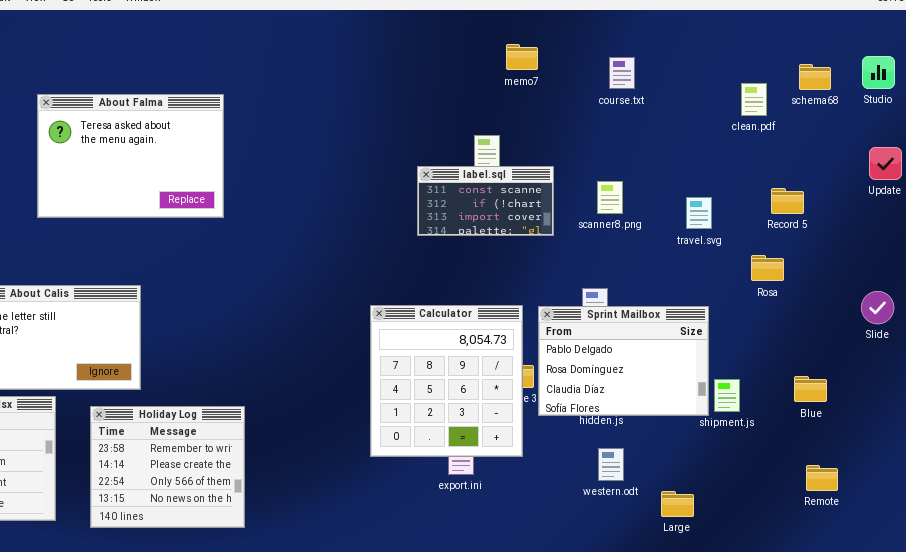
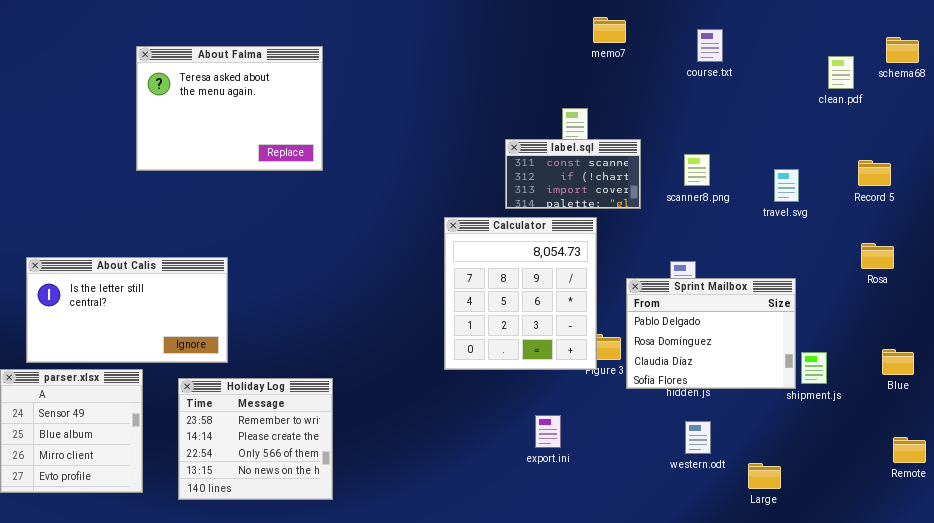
About Falma: [37,94,224,218] -> [136,46,323,171], moved
Rosa: [751,255,784,281] -> [861,243,894,269], moved
Calculator: [370,305,523,457] -> [444,217,597,370], moved

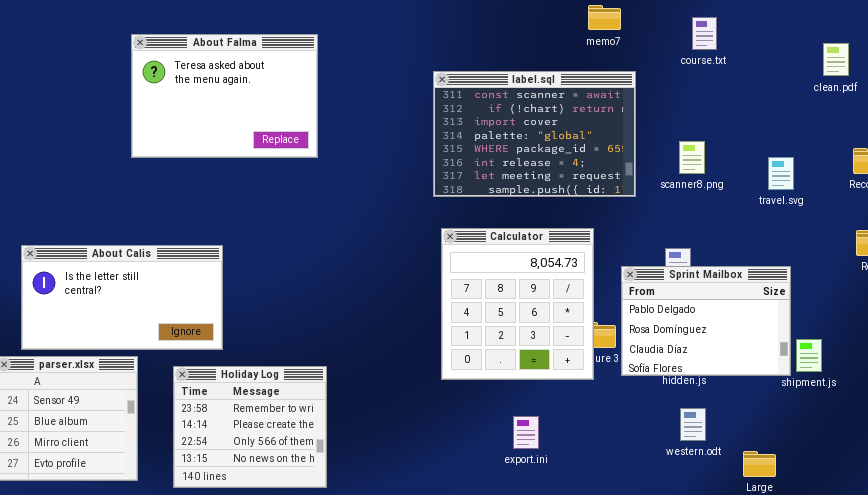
label.sql: [505,139,641,209] -> [433,71,636,197], resized
Calculator: [444,217,597,370] -> [441,228,594,380], moved
export.ini: [535,415,561,448] -> [513,416,539,449], moved

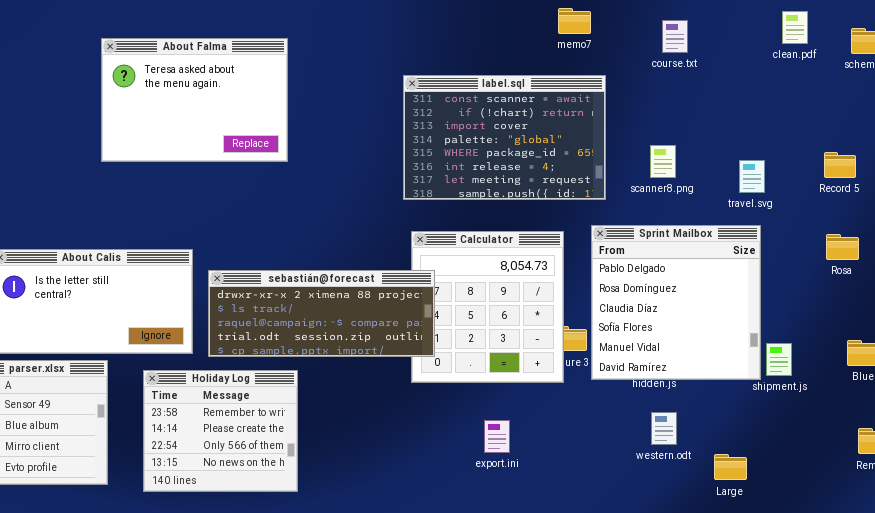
clean.pdf: [823,43,849,76] -> [782,11,808,44], moved
Sprint Mailbox: [621,266,791,376] -> [591,225,761,380], resized
sebastián@forecast: none -> [208,270,435,357], opened

